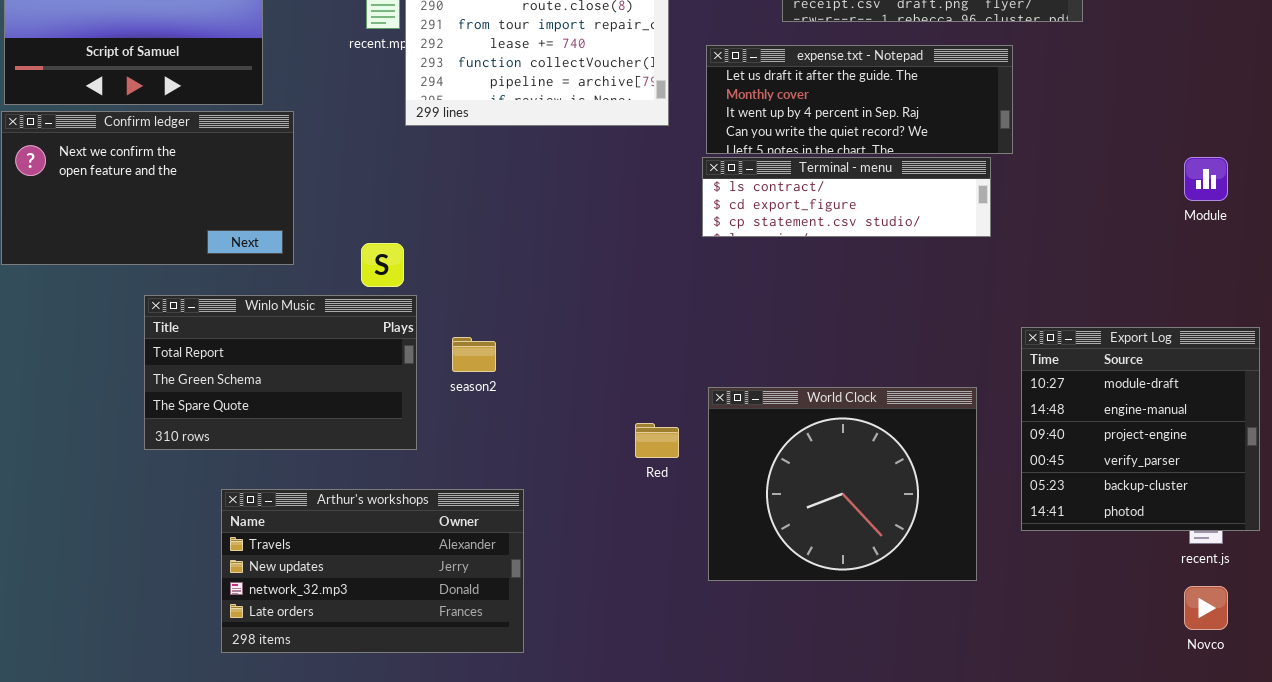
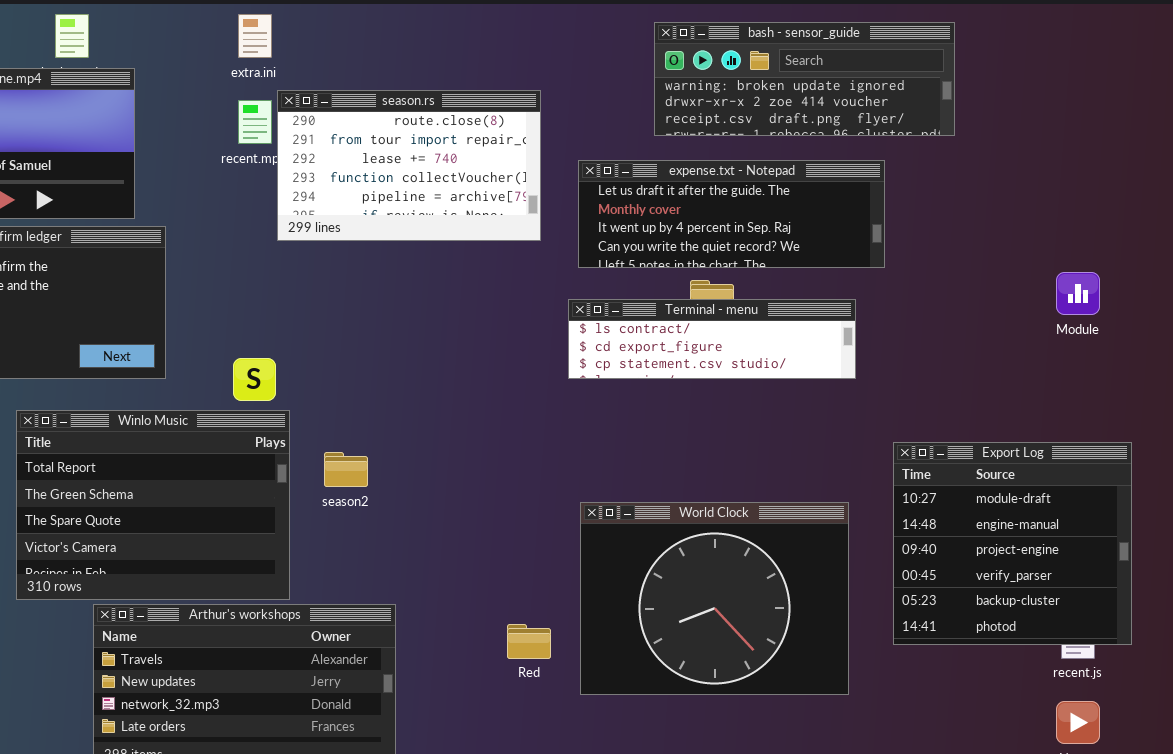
Terminal - menu: [702,157,991,237] -> [568,299,856,379], moved
Winlo Music: [144,295,417,450] -> [16,410,290,600], resized
Red: [635,423,679,458] -> [507,624,551,659], moved

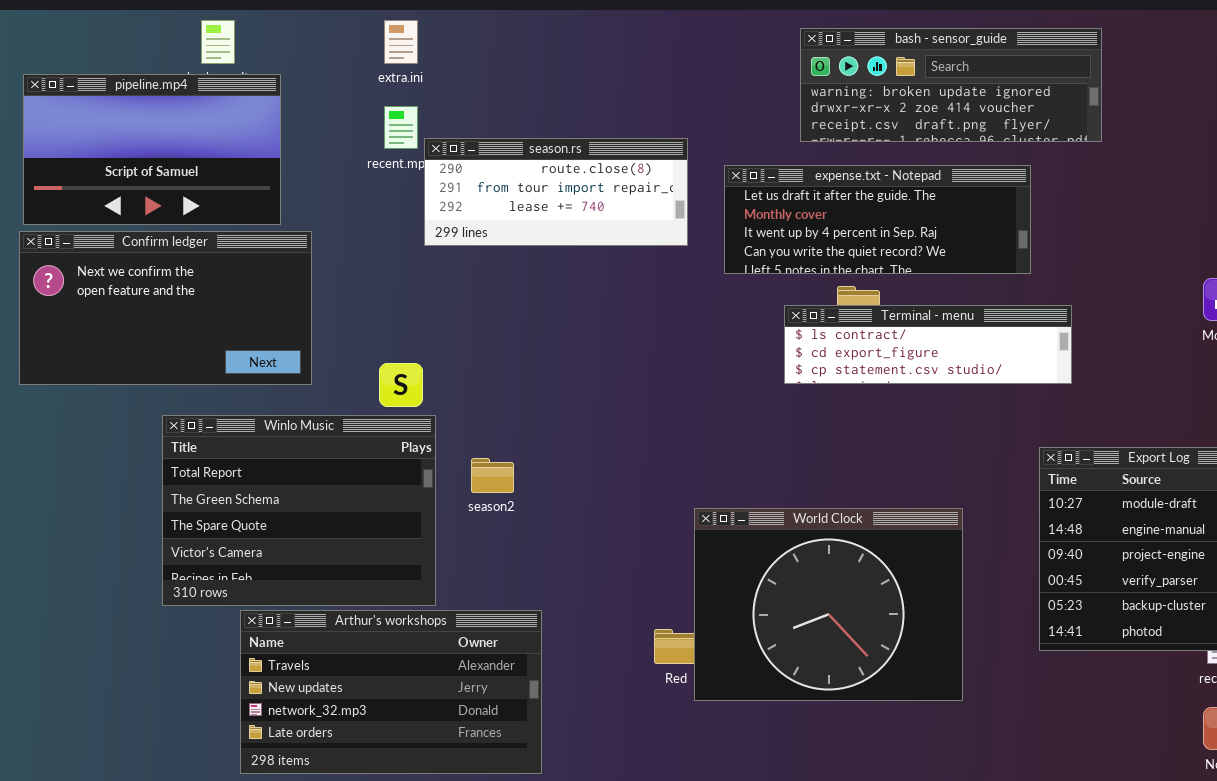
season.rs: [277,90,541,241] -> [424,138,688,246], resized
Terminal - menu: [568,299,856,379] -> [784,305,1072,384], moved
World Clock: [580,502,849,695] -> [694,508,963,701], moved

